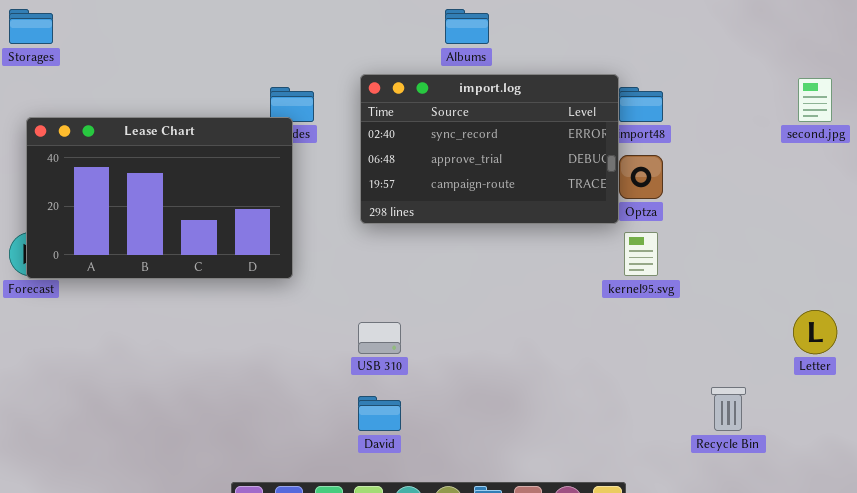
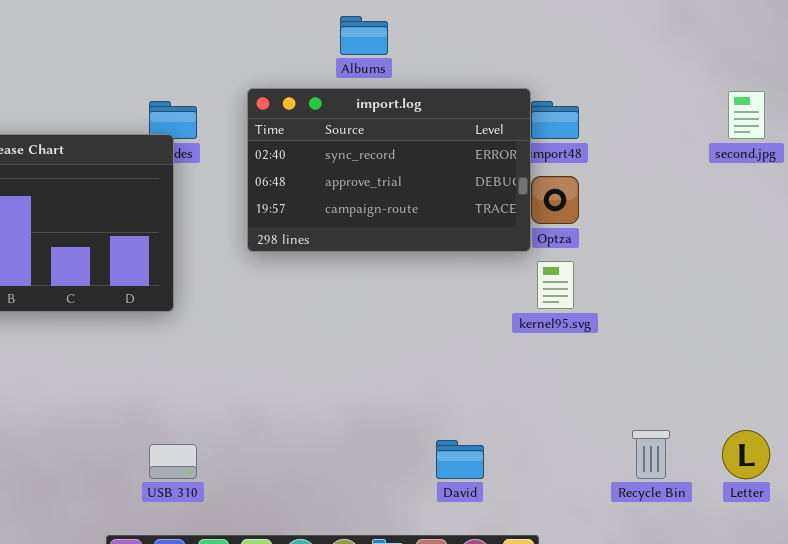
Letter: [793,310,837,354] -> [722,430,770,479], moved
USB 310: [358,322,401,354] -> [149,444,197,479], moved
David: [358,396,401,431] -> [436,440,484,479], moved

